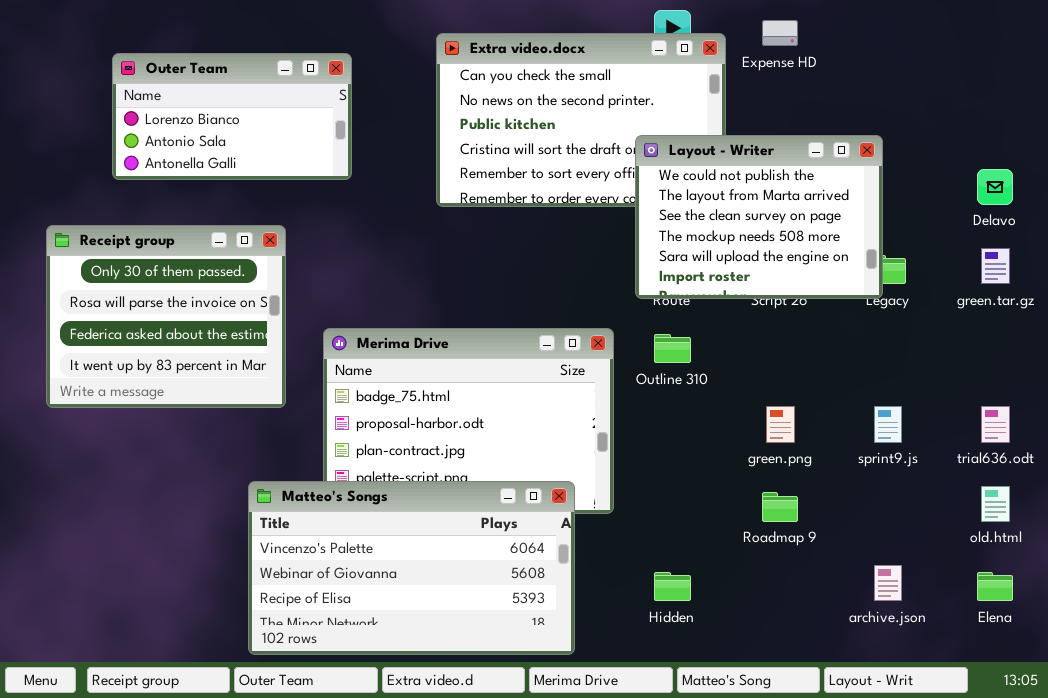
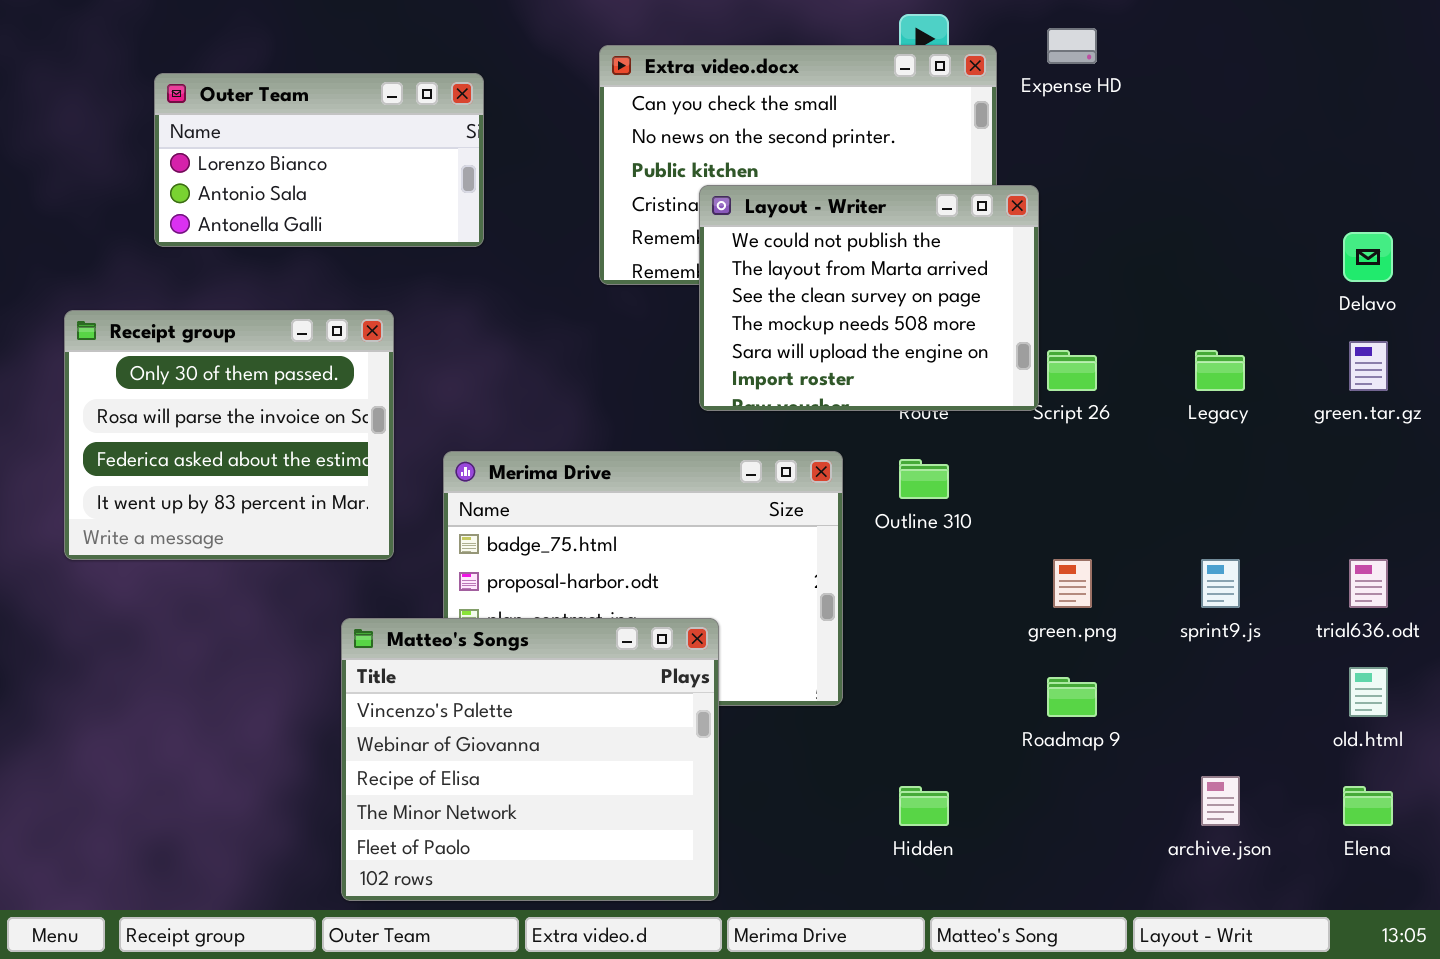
Layout - Writer: [635,135,883,299] -> [699,185,1039,411], moved
Matteo's Songs: [248,481,575,655] -> [341,618,719,901], resized

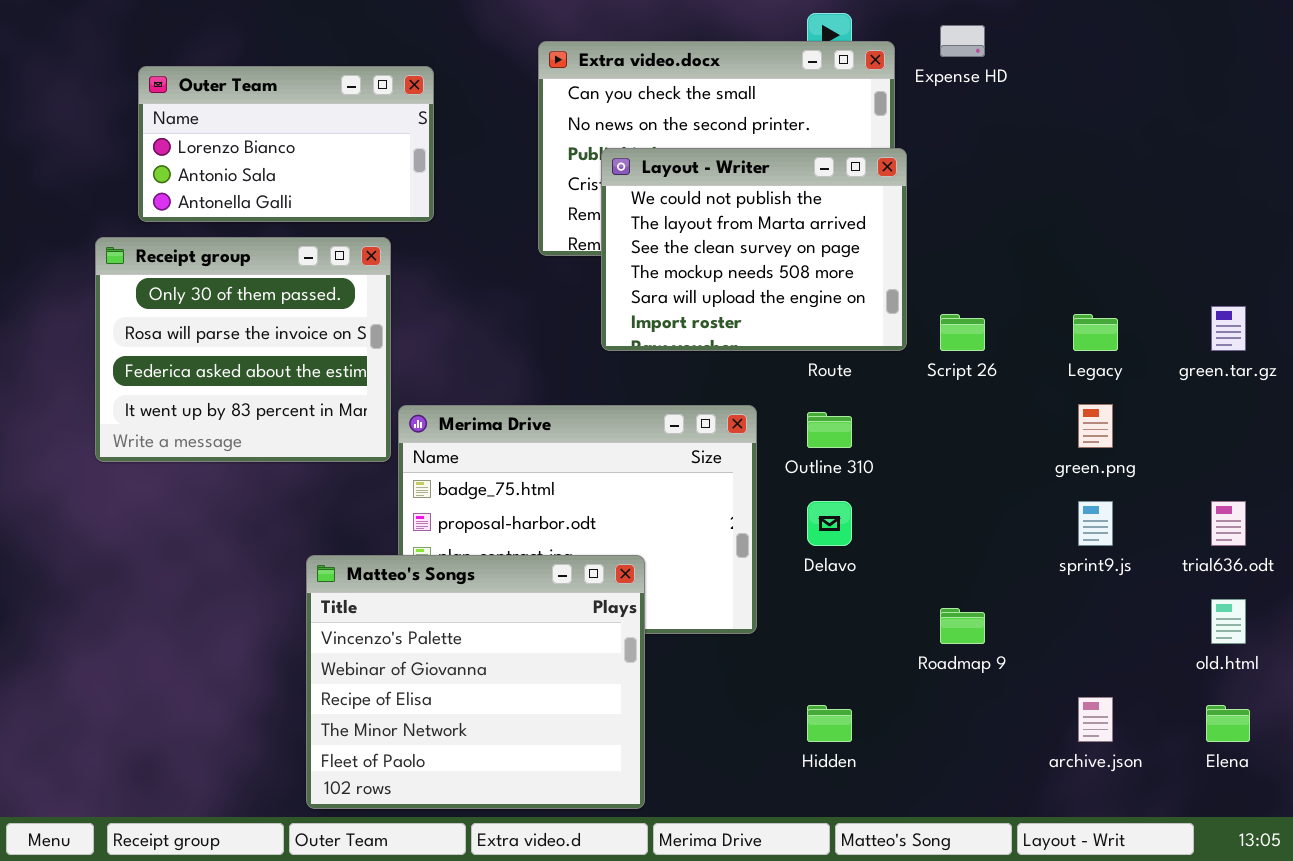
Layout - Writer: [699,185,1039,411] -> [601,148,907,351], moved
Delavo: [1343,232,1393,282] -> [807,501,852,546], moved
Receipt group: [64,310,394,560] -> [95,237,391,462], moved
green.png: [1053,559,1092,608] -> [1078,404,1113,448], moved

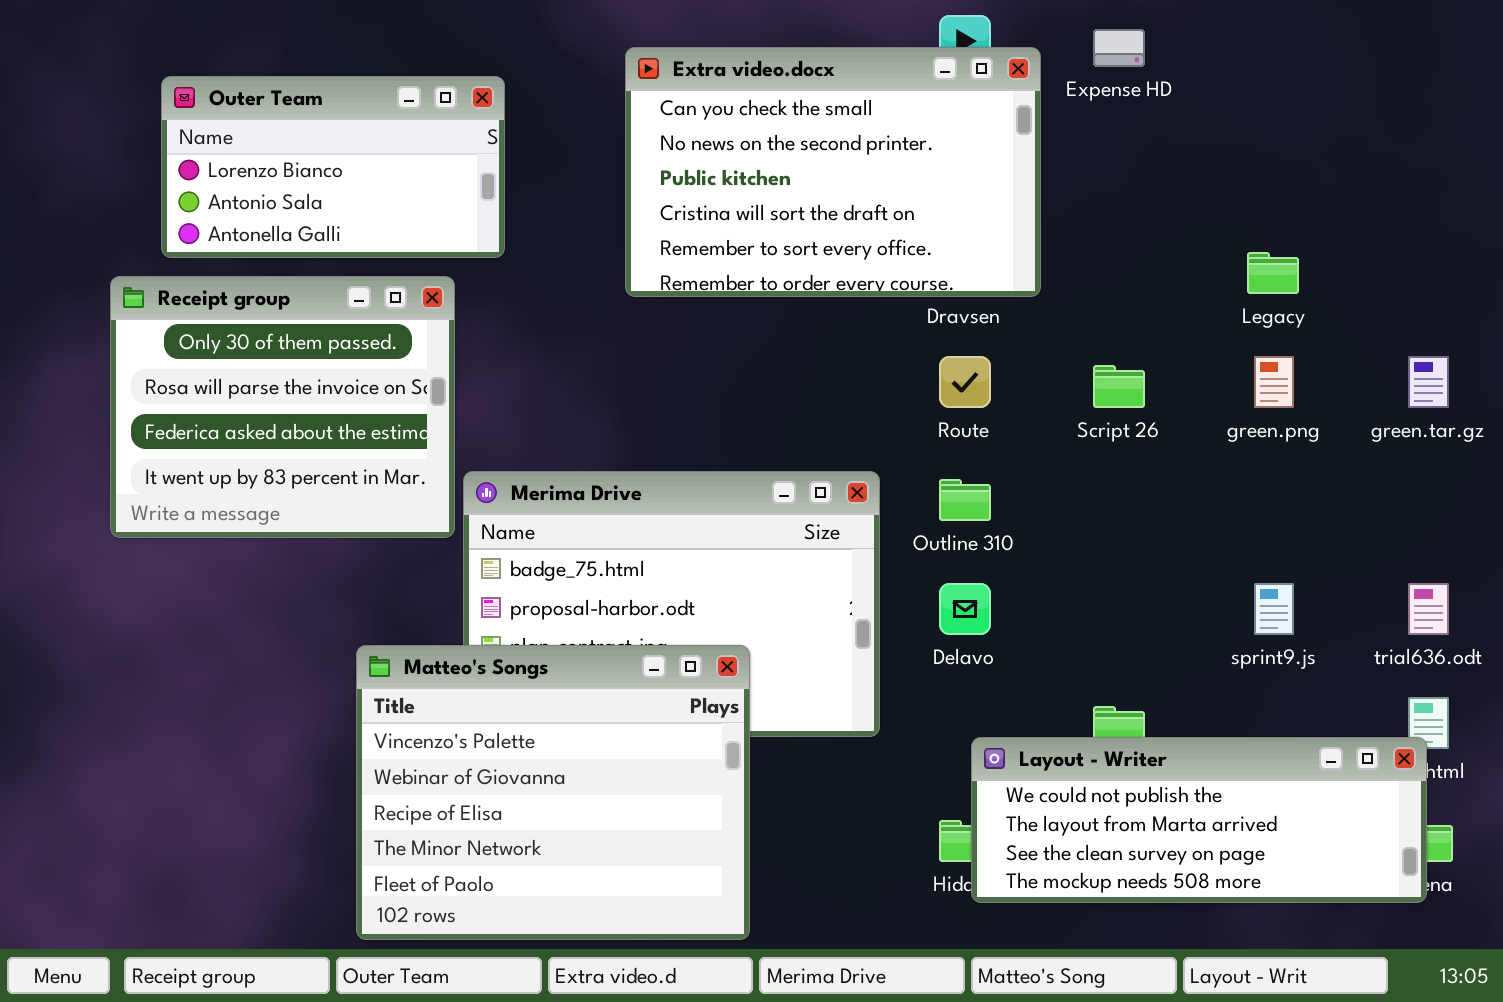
Layout - Writer: [601,148,907,351] -> [971,737,1427,903], moved, resized
Legacy: [1073,314,1118,351] -> [1247,252,1299,294], moved
green.png: [1078,404,1113,448] -> [1254,356,1294,408], moved

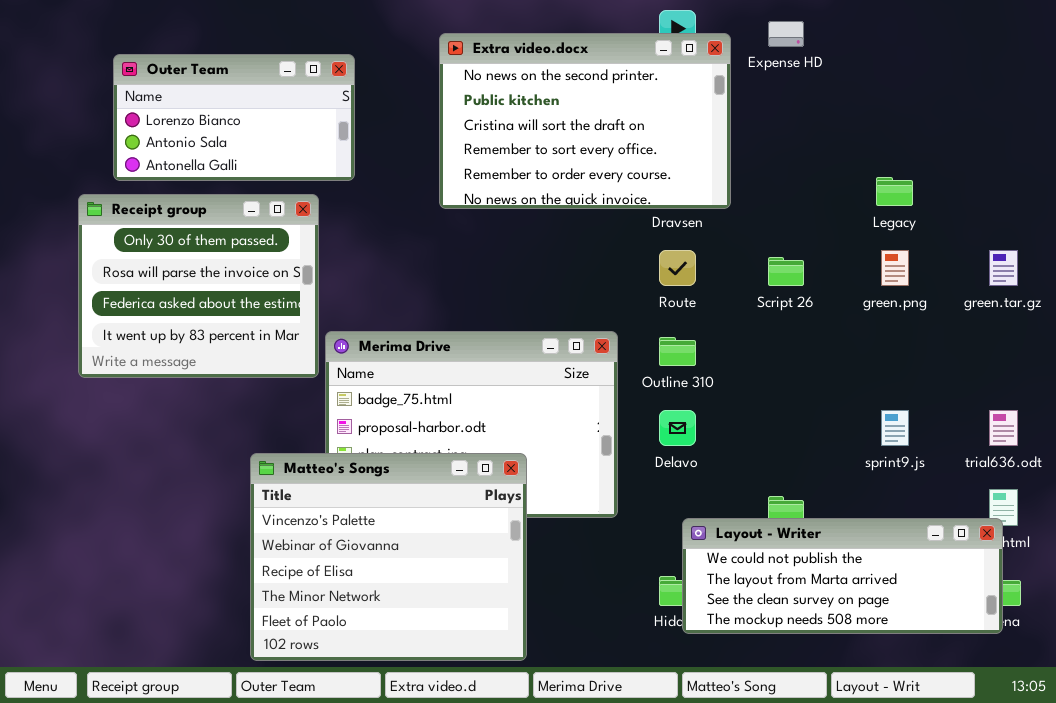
Extra video.docx: [625,47,1041,297] -> [439,33,731,209], scrolled down 1 row

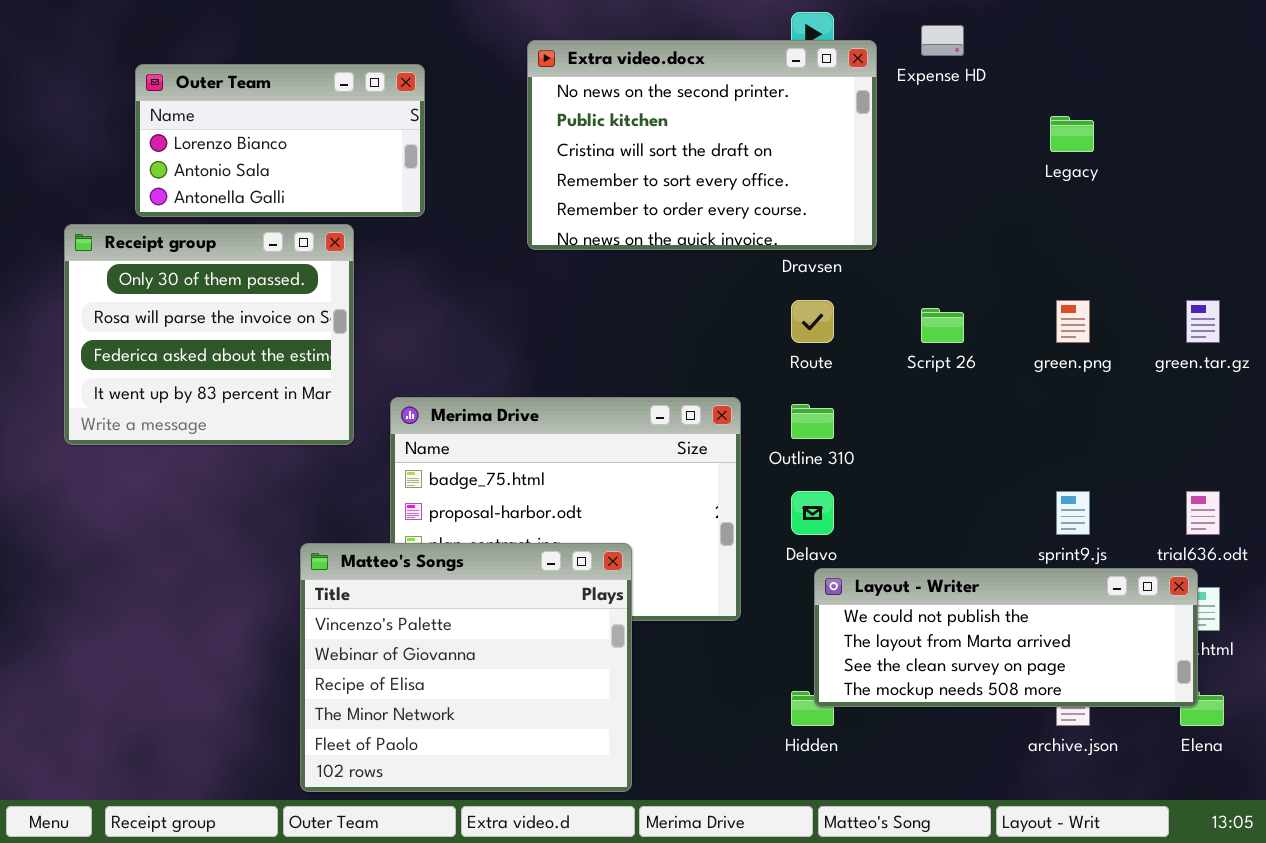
Legacy: [876,177,913,206] -> [1050,116,1094,152], moved
Receipt group: [78,194,319,378] -> [64,224,354,445], moved
Layout - Writer: [682,518,1003,634] -> [814,568,1198,707], moved

